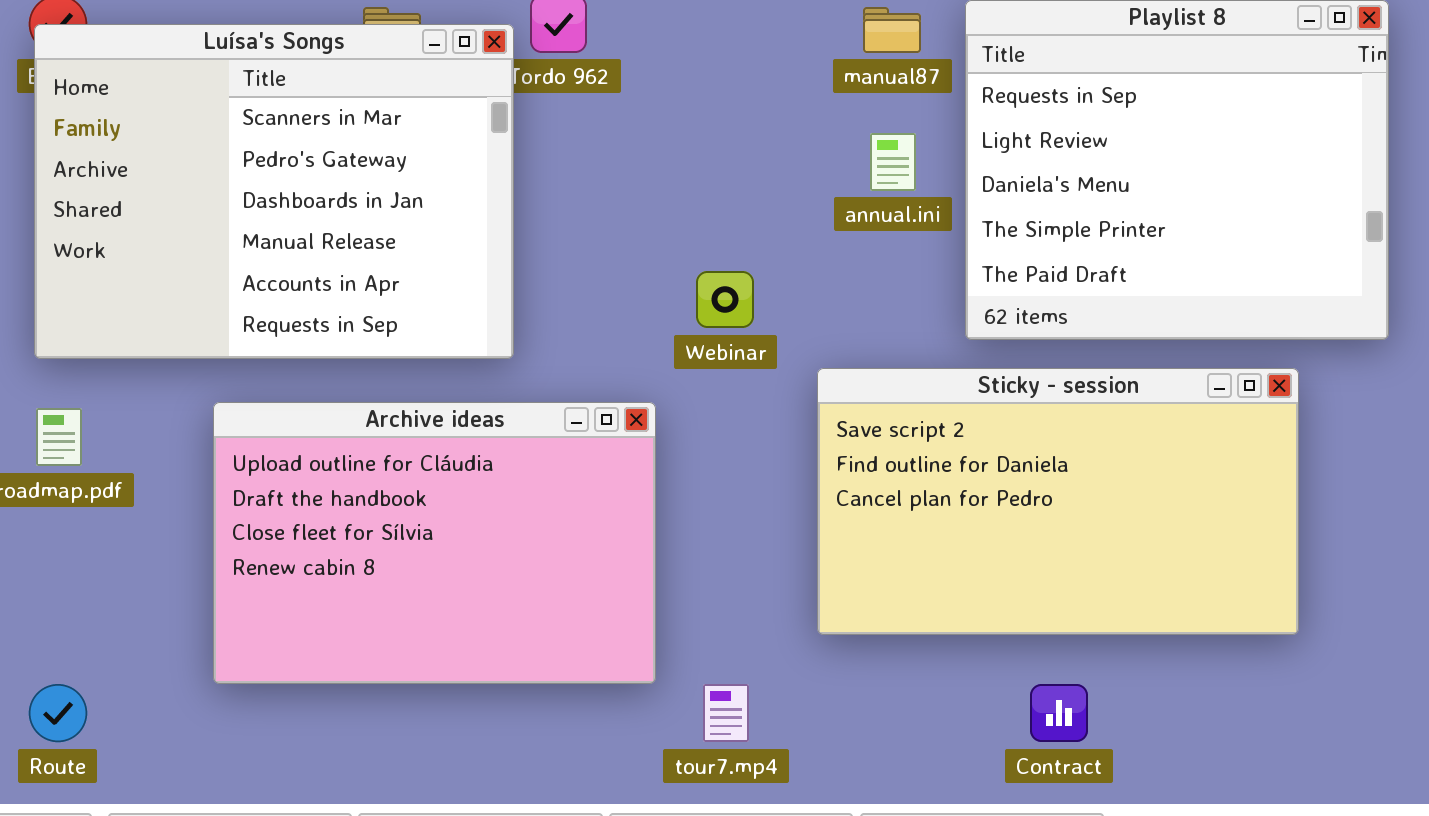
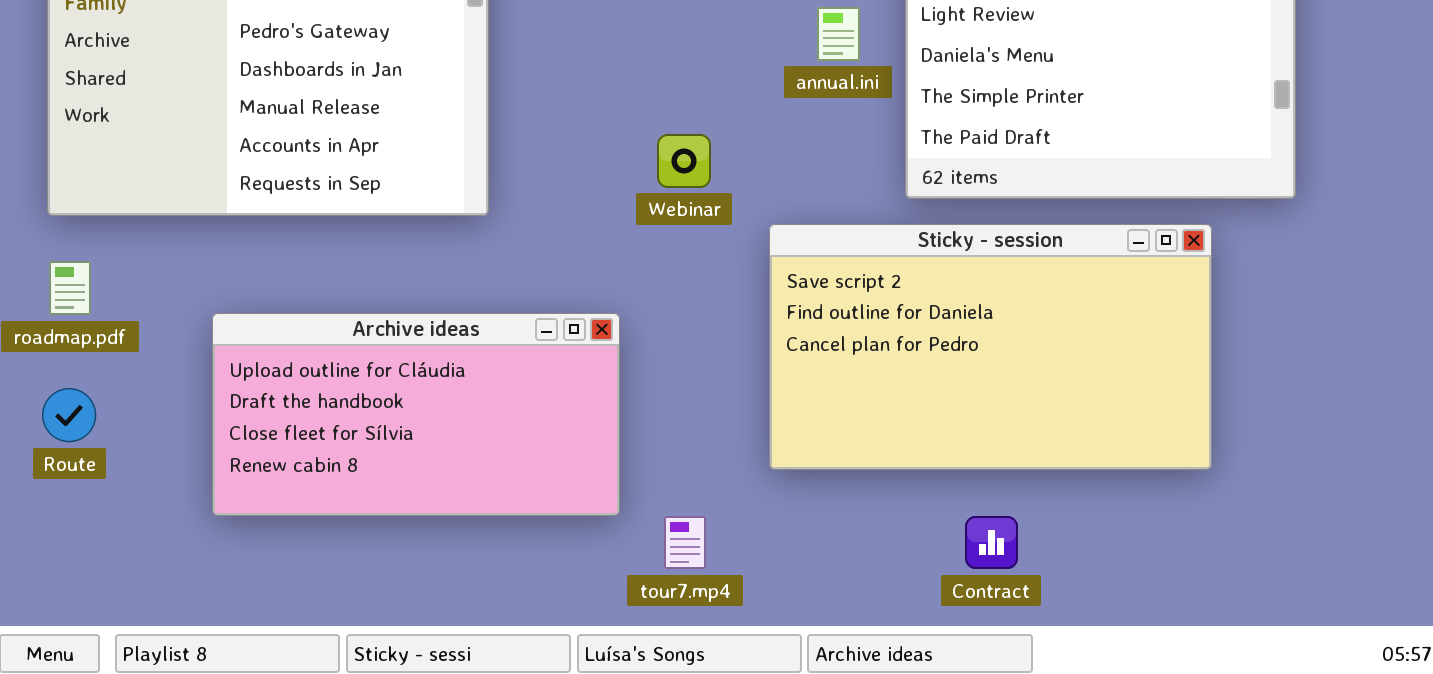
Archive ideas: [213,402,656,684] -> [212,313,620,516], resized
Route: [29,684,87,742] -> [42,388,96,442], moved

